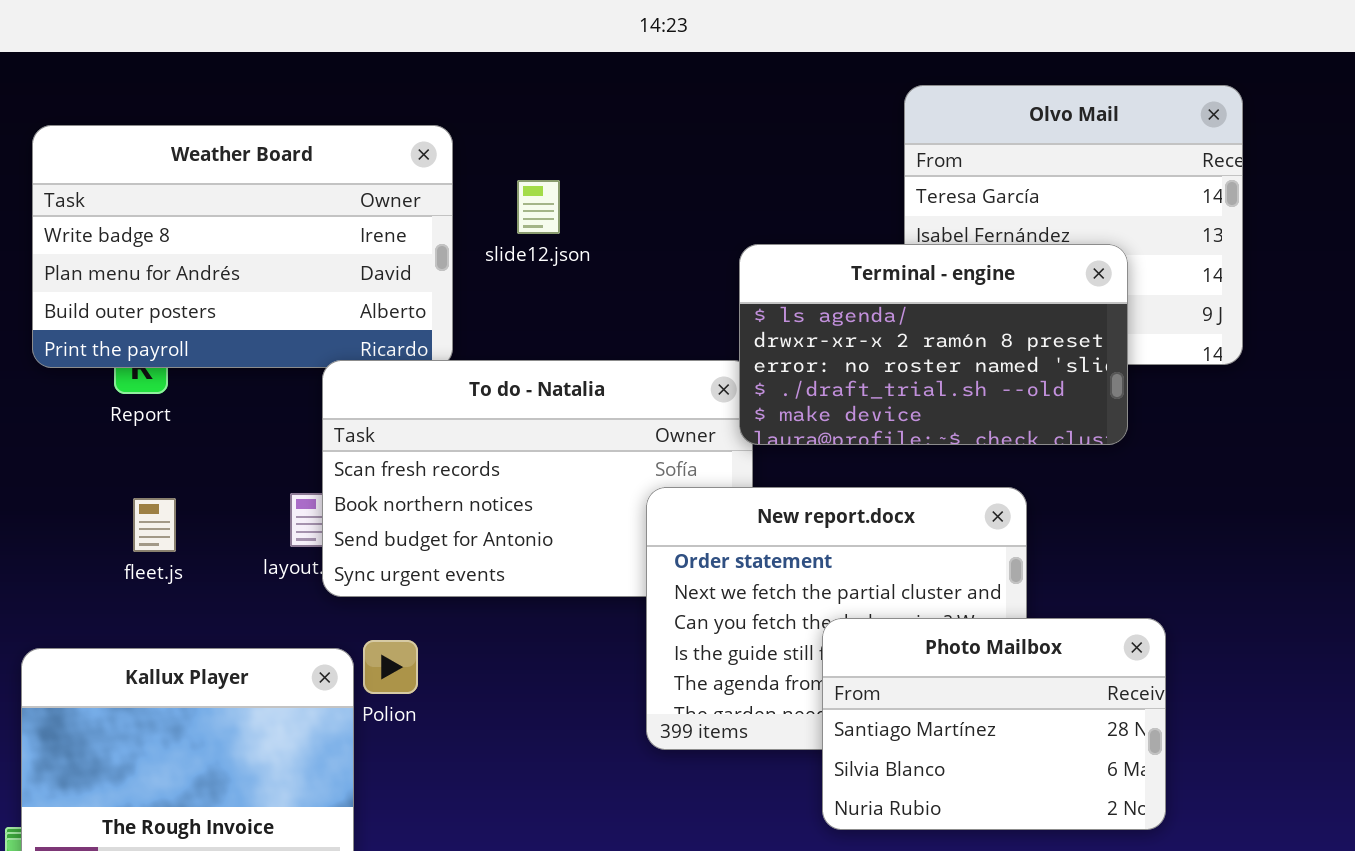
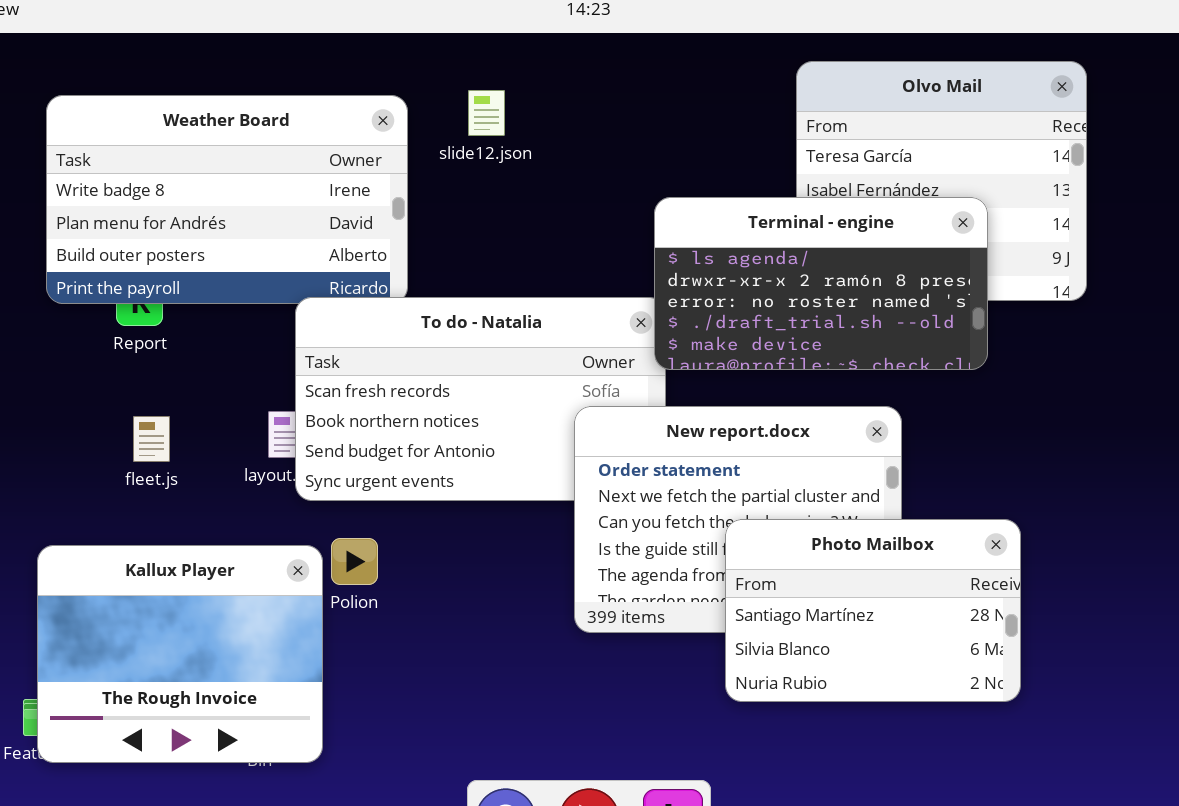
slide12.json: [517,180,560,234] -> [468,90,505,136], moved

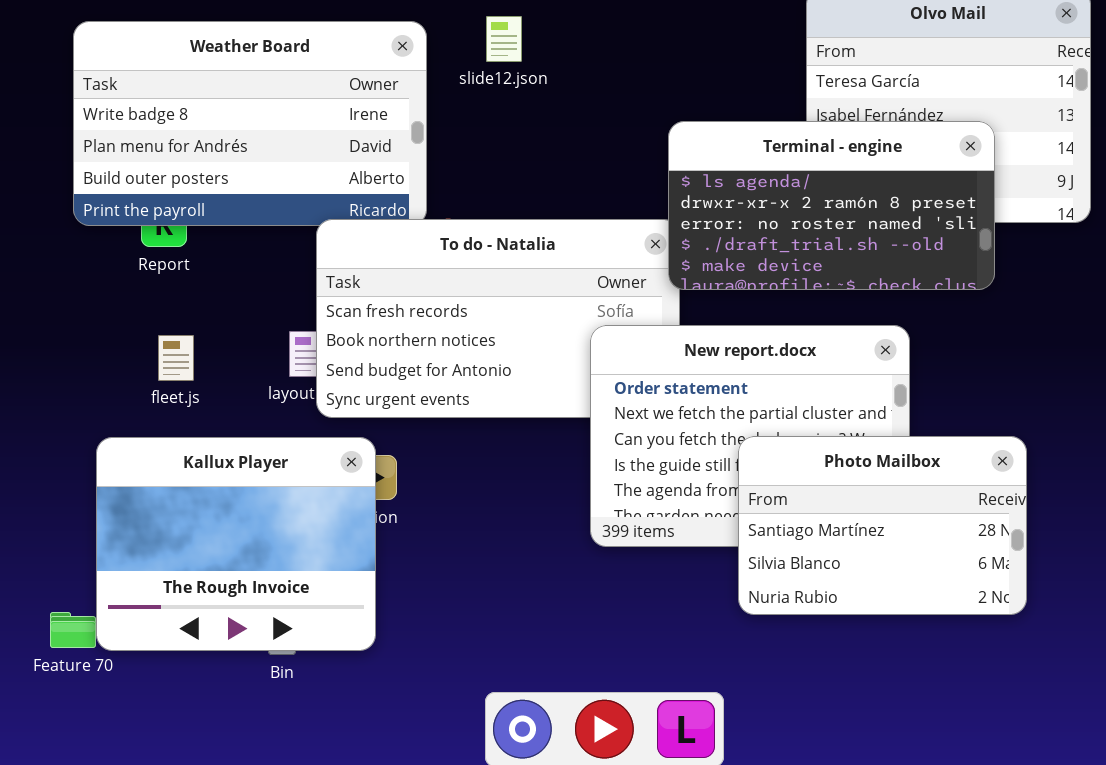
Kallux Player: [37,545,323,763] -> [96,437,376,651], moved

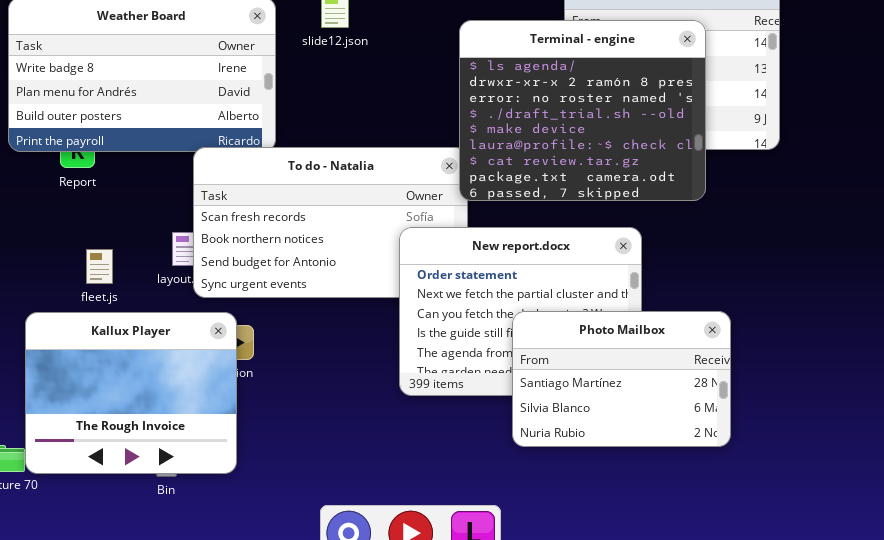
Terminal - engine: [668,121,995,290] -> [459,20,706,201], resized
fleet.js: [158,335,194,381] -> [86,249,113,284], moved

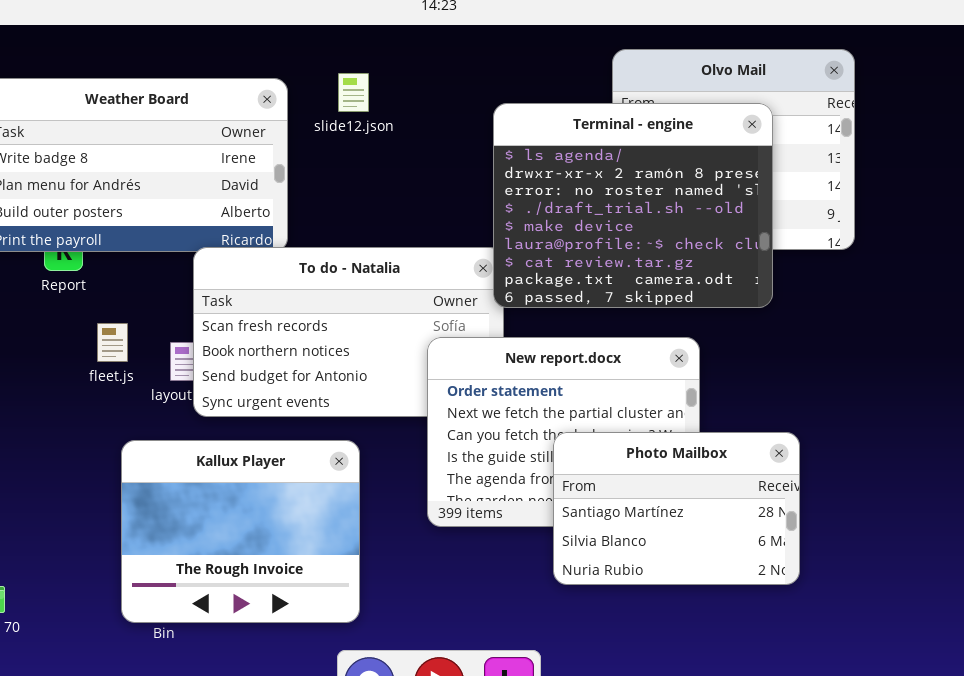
fleet.js: [86,249,113,284] -> [97,323,128,362], moved
Kallux Player: [25,312,237,474] -> [121,440,360,623], moved

